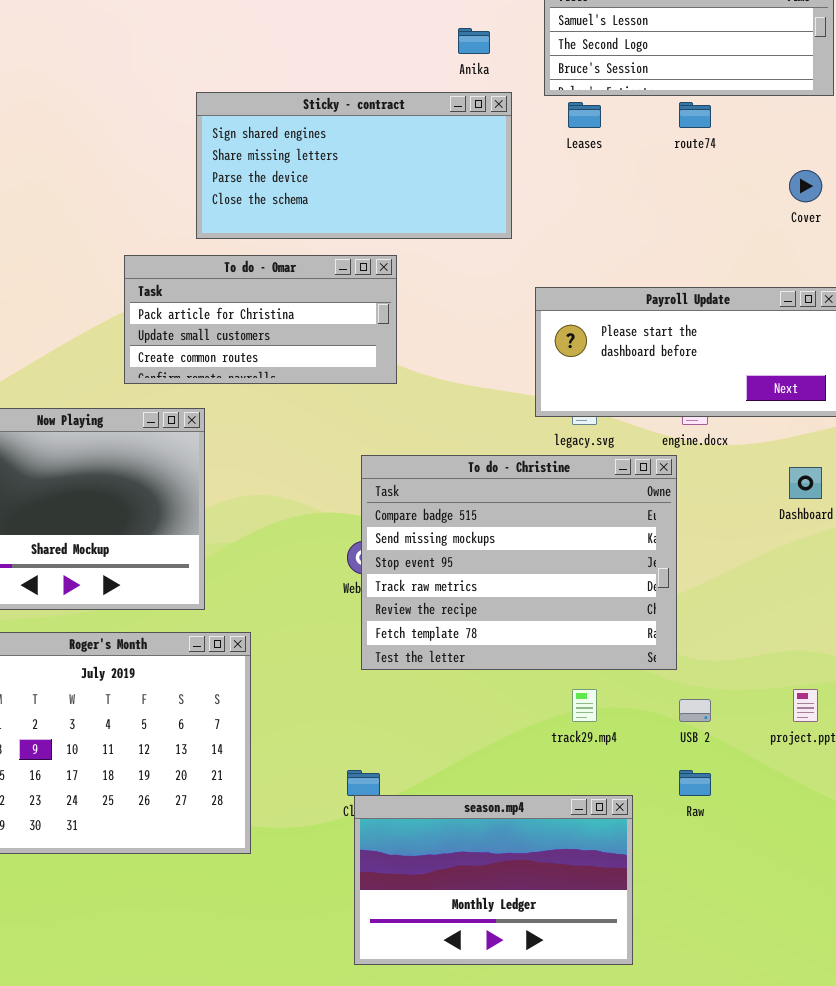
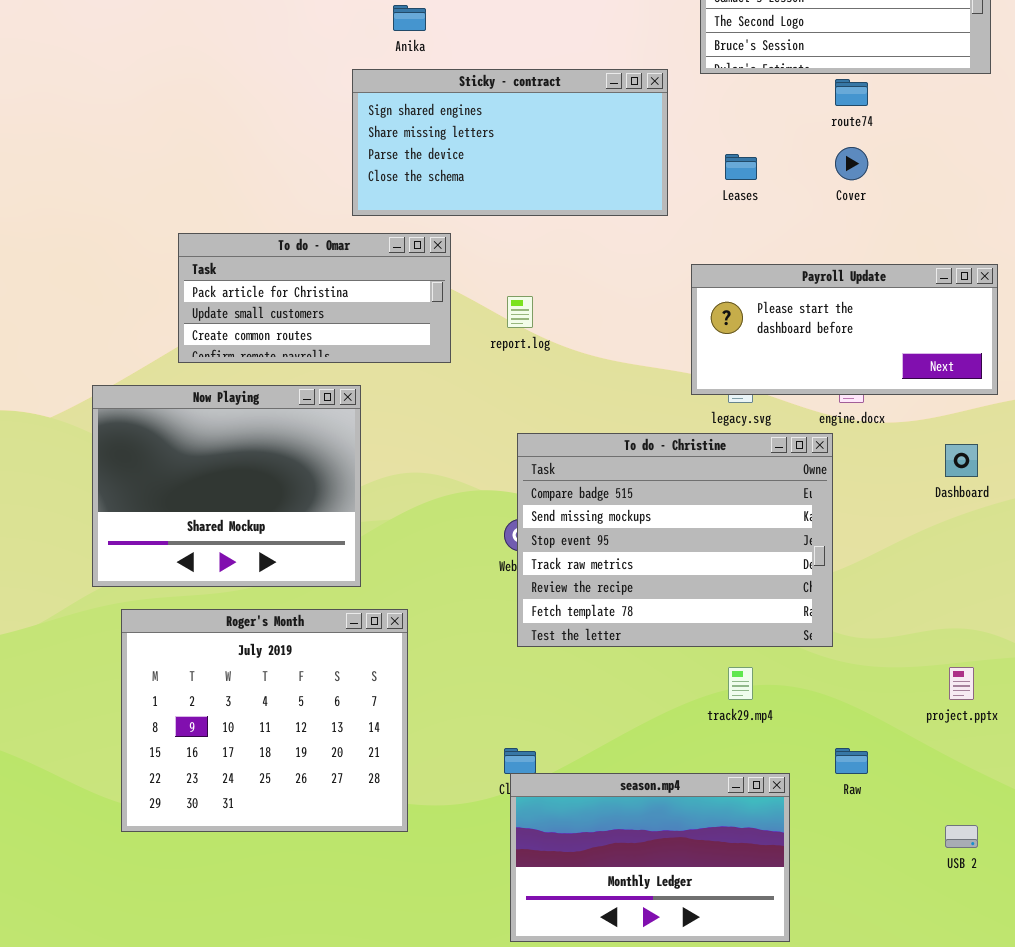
Anika: [458,28,490,54] -> [393,5,426,31], moved
Leases: [568,102,601,128] -> [725,154,757,180], moved
Cover: [789,170,822,202] -> [835,147,868,180], moved
To do - Omar: [124,255,397,384] -> [178,233,451,363], moved
USB 2: [679,699,711,722] -> [945,825,978,848], moved

